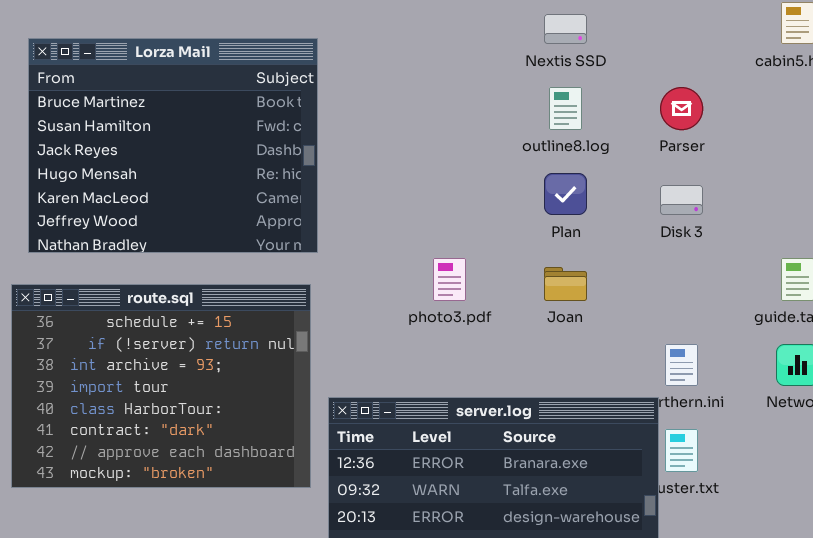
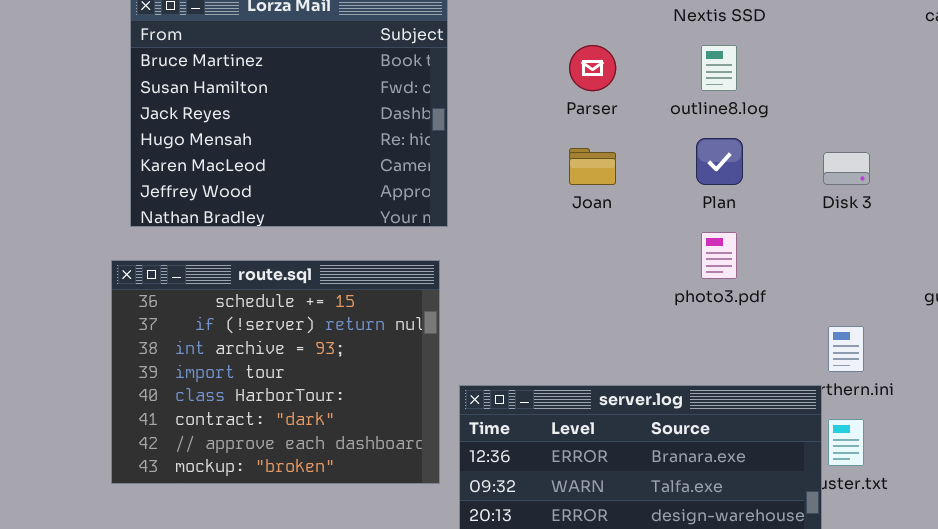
Parser: [660,87,703,130] -> [569,45,616,91], moved
photo3.pdf: [433,258,466,301] -> [701,232,737,279], moved
Joan: [544,267,587,301] -> [569,148,616,185], moved

